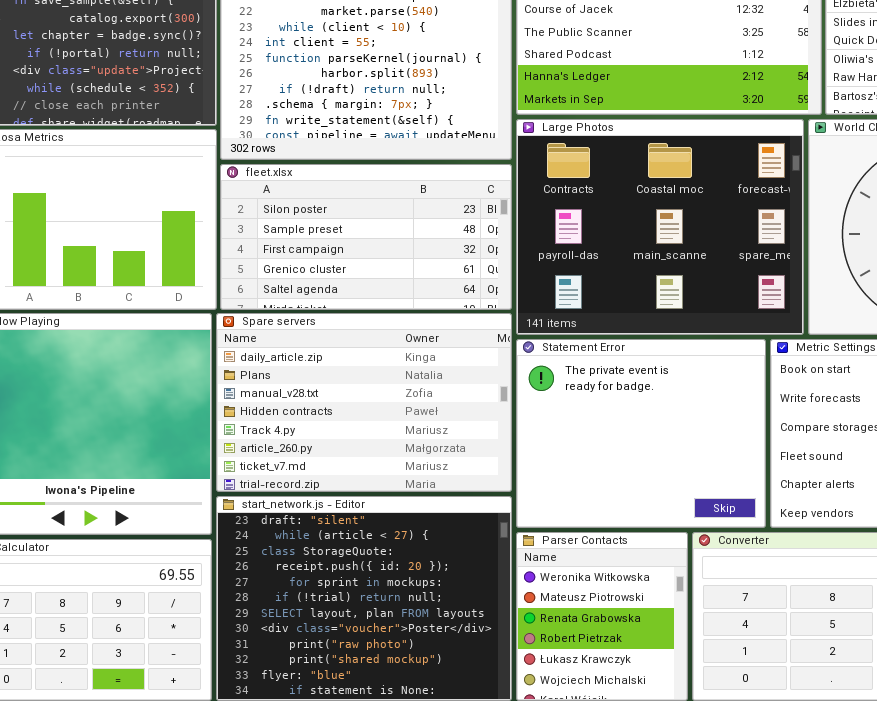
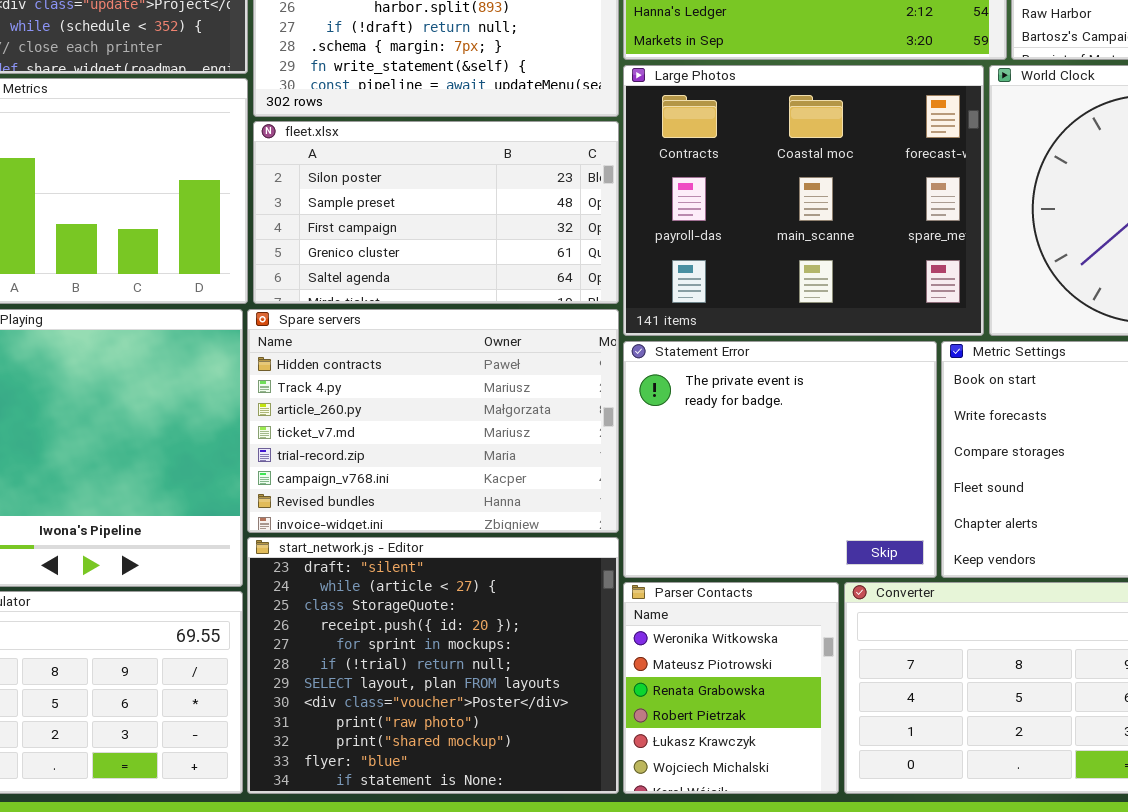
Spare servers: [216,313,512,492] -> [247,309,619,533], scrolled down 3 rows

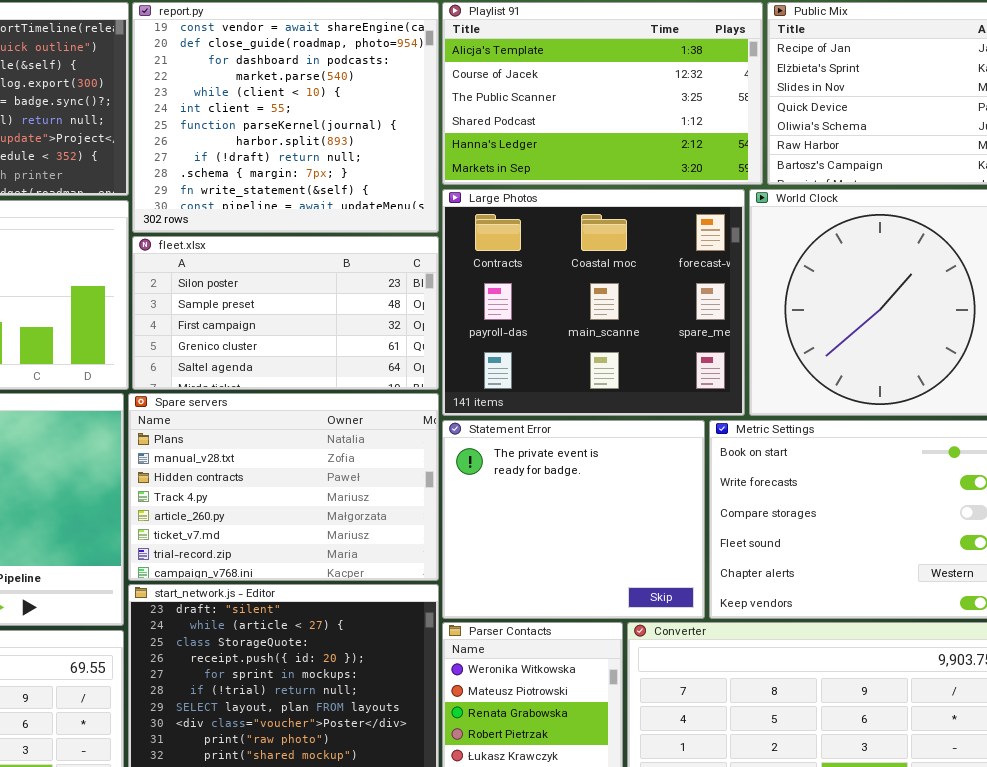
Spare servers: [247,309,619,533] -> [128,393,439,581], scrolled up 2 rows

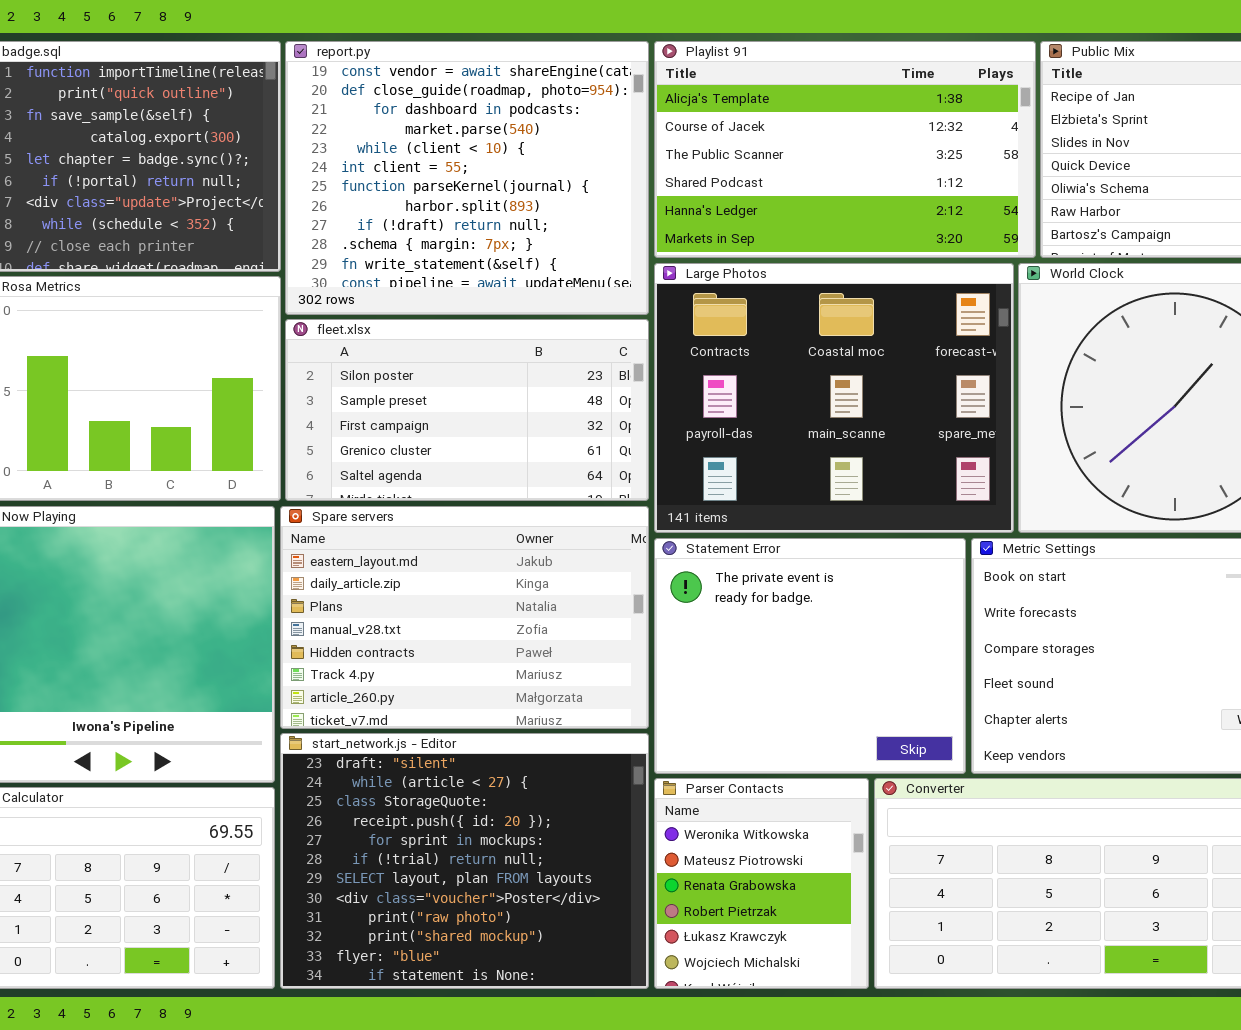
Spare servers: [128,393,439,581] -> [280,506,649,729], scrolled up 2 rows

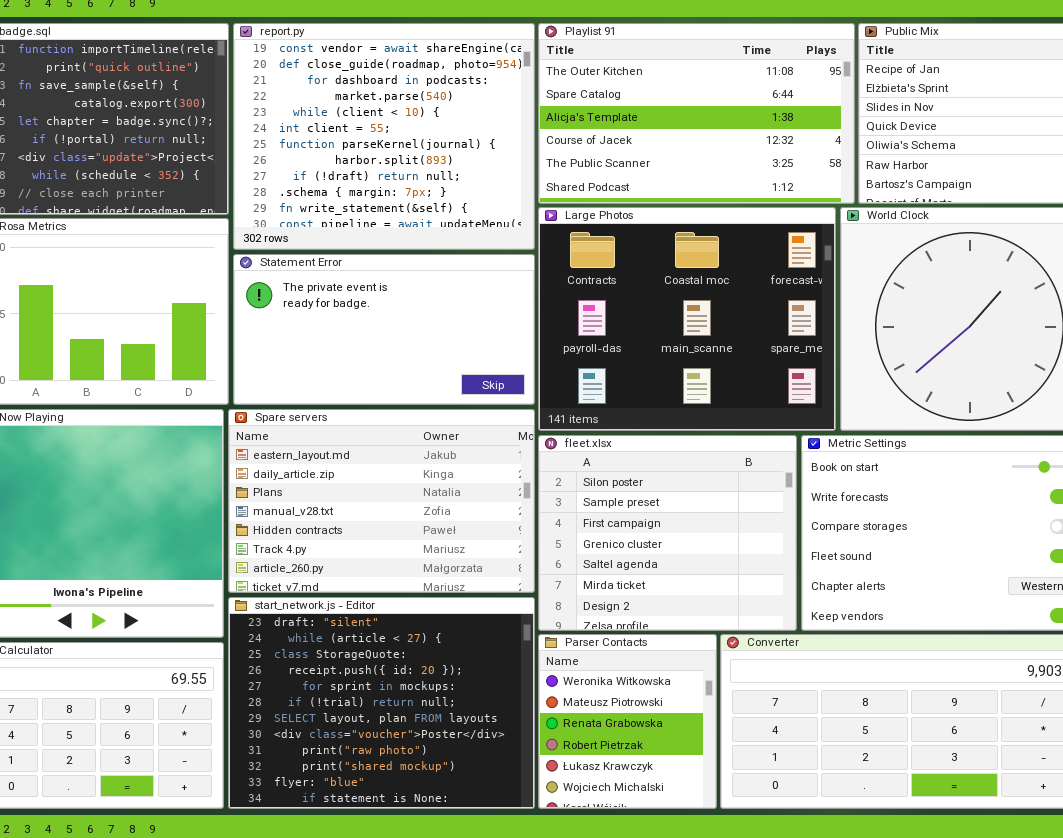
Playlist 91: [654,41,1036,258] -> [538,23,855,204], scrolled up 2 rows
fleet.xlsx: [285,319,649,501] -> [538,435,797,631], moved, resized
Statement Error: [654,538,966,774] -> [233,254,535,405], moved, resized

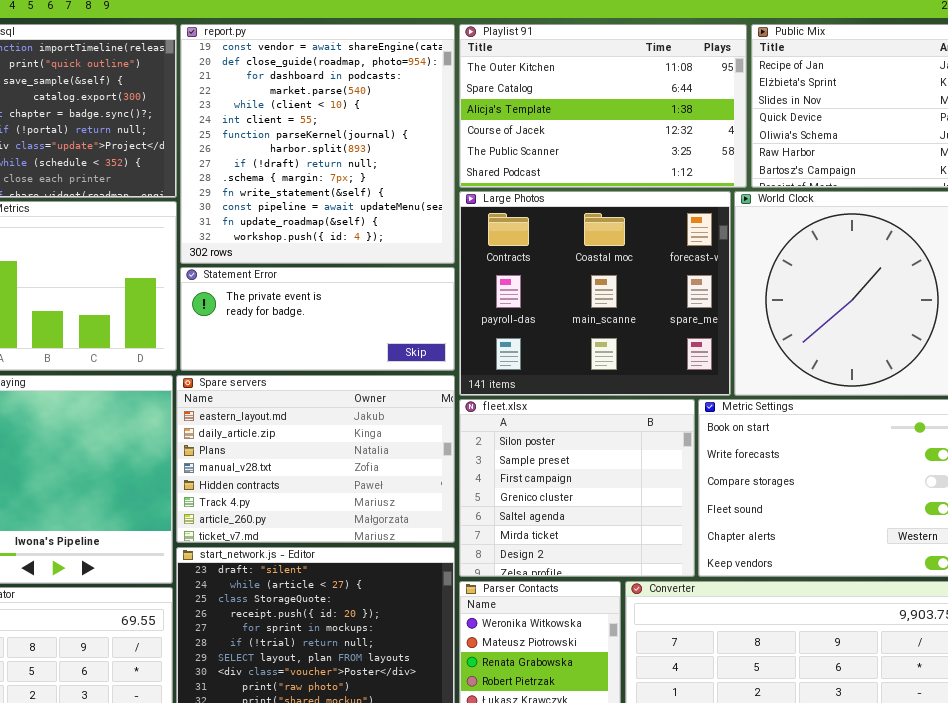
report.py: [233,23,535,250] -> [180,24,455,264], resized
Statement Error: [233,254,535,405] -> [180,267,455,371], resized

